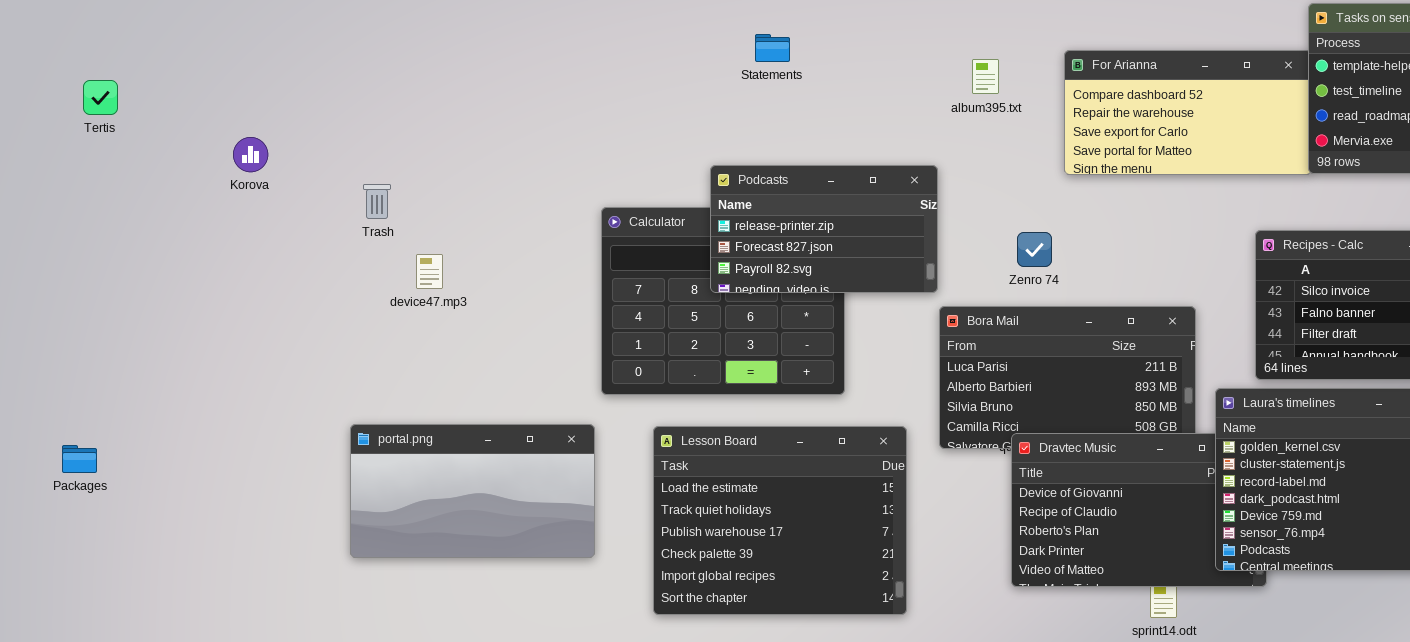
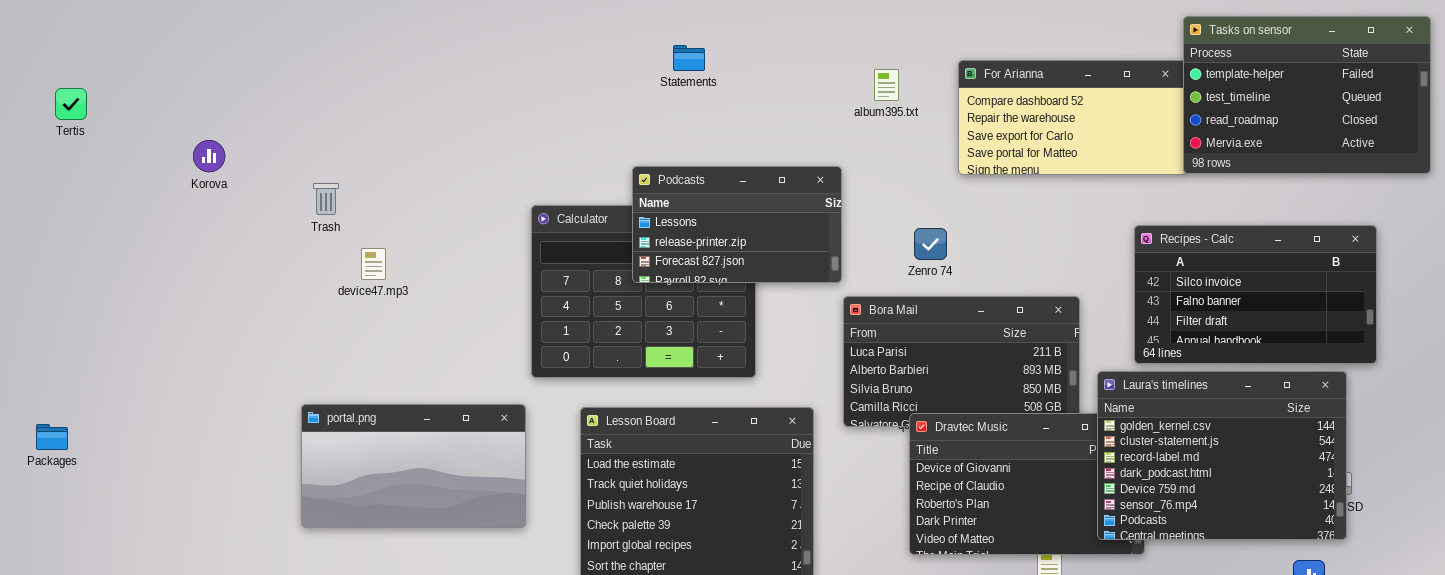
Podcasts: [710,165,938,293] -> [632,166,842,283], scrolled up 1 row

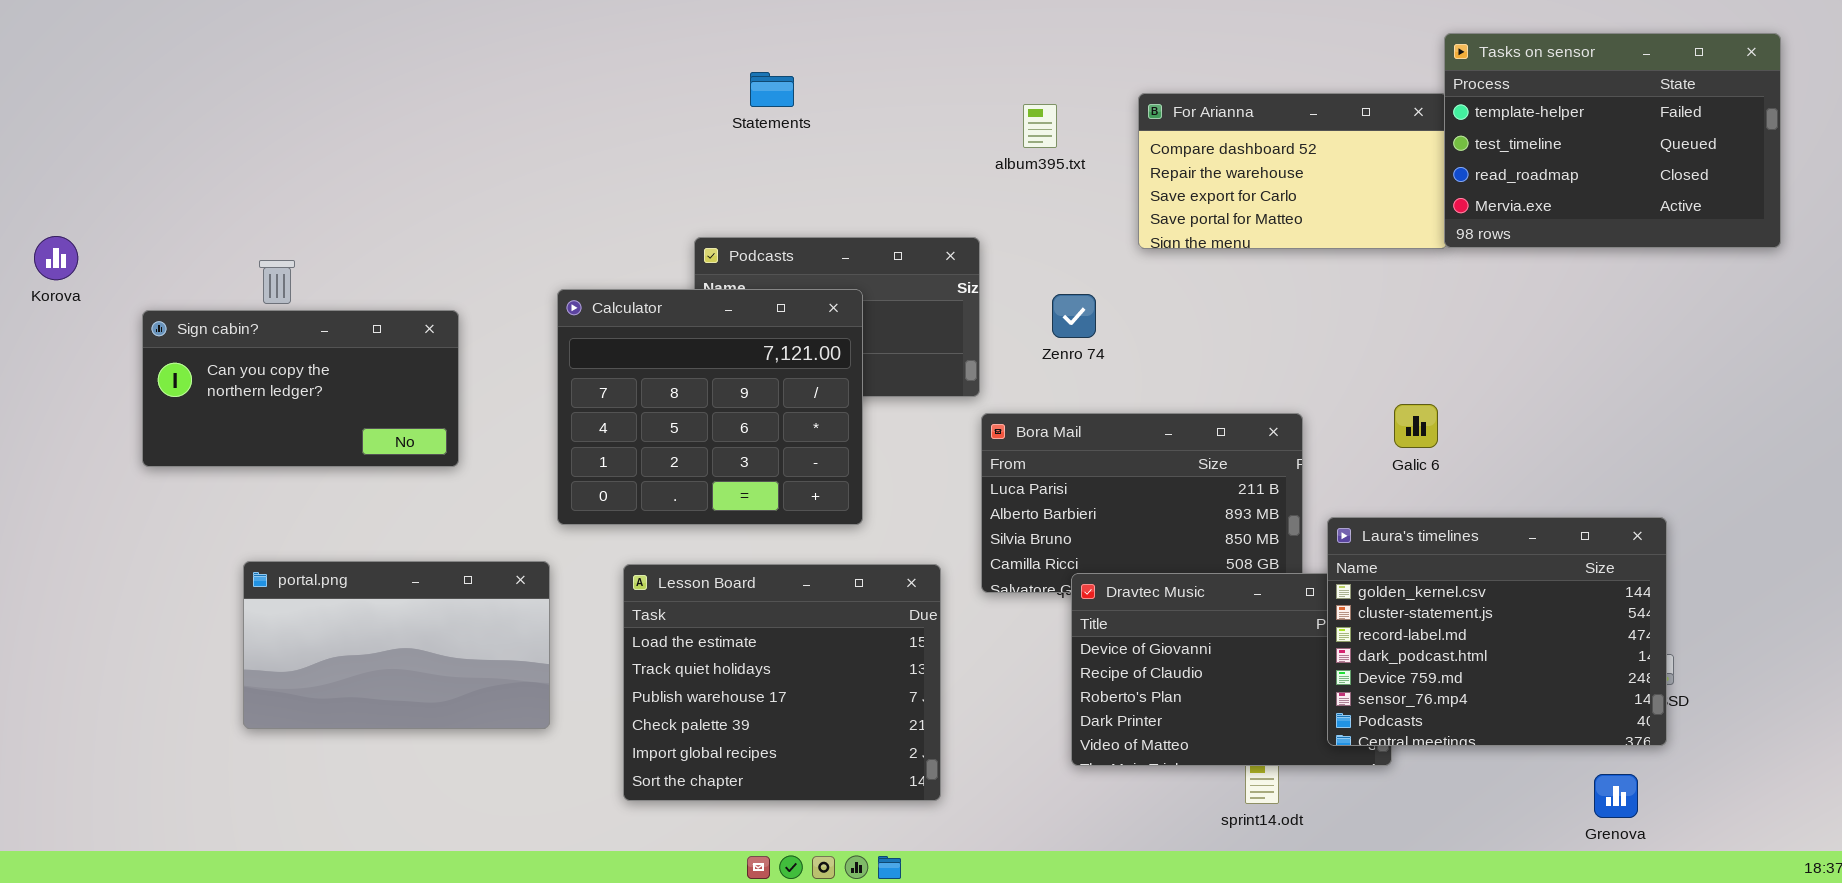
Korova: [193,140,225,172] -> [34,236,78,280], moved
Calculator: [531,205,756,378] -> [557,289,863,525], raised
Sign cabin?: none -> [142,310,459,467], opened
Recipes - Calc: [1134,225,1377,364] -> none, closed
Zenro 74: [914,228,947,260] -> [1052,294,1096,338], moved

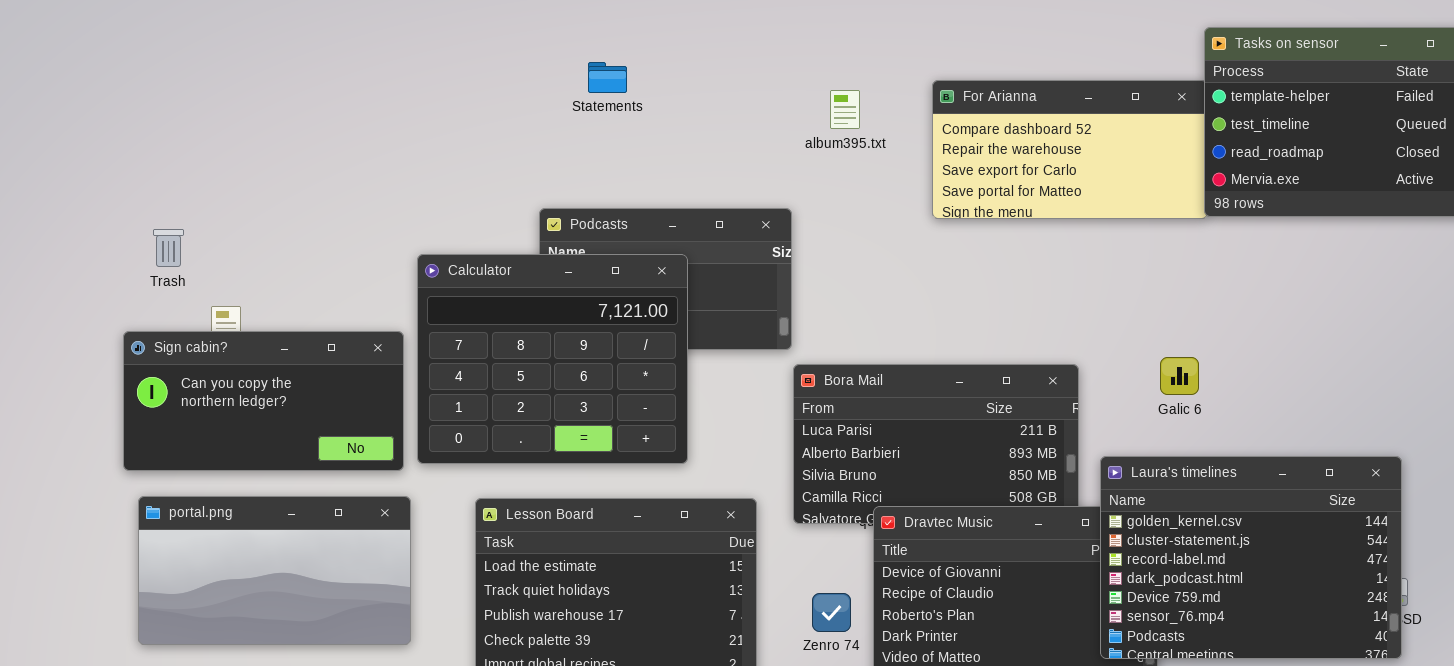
Zenro 74: [1052,294,1096,338] -> [812,593,851,632], moved
Sign cabin?: [142,310,459,467] -> [123,331,404,471], moved

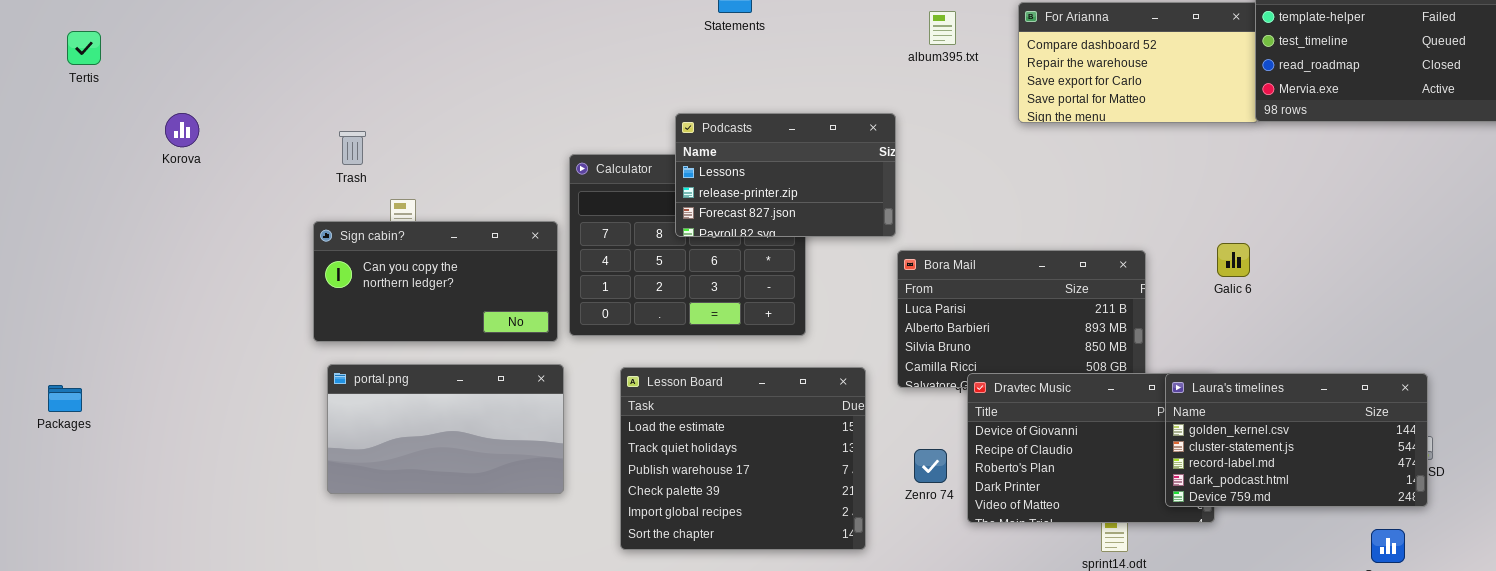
Podcasts: [539,208,792,350] -> [675,113,896,237], raised
Laura's timelines: [1100,456,1402,659] -> [1165,373,1428,507], resized

